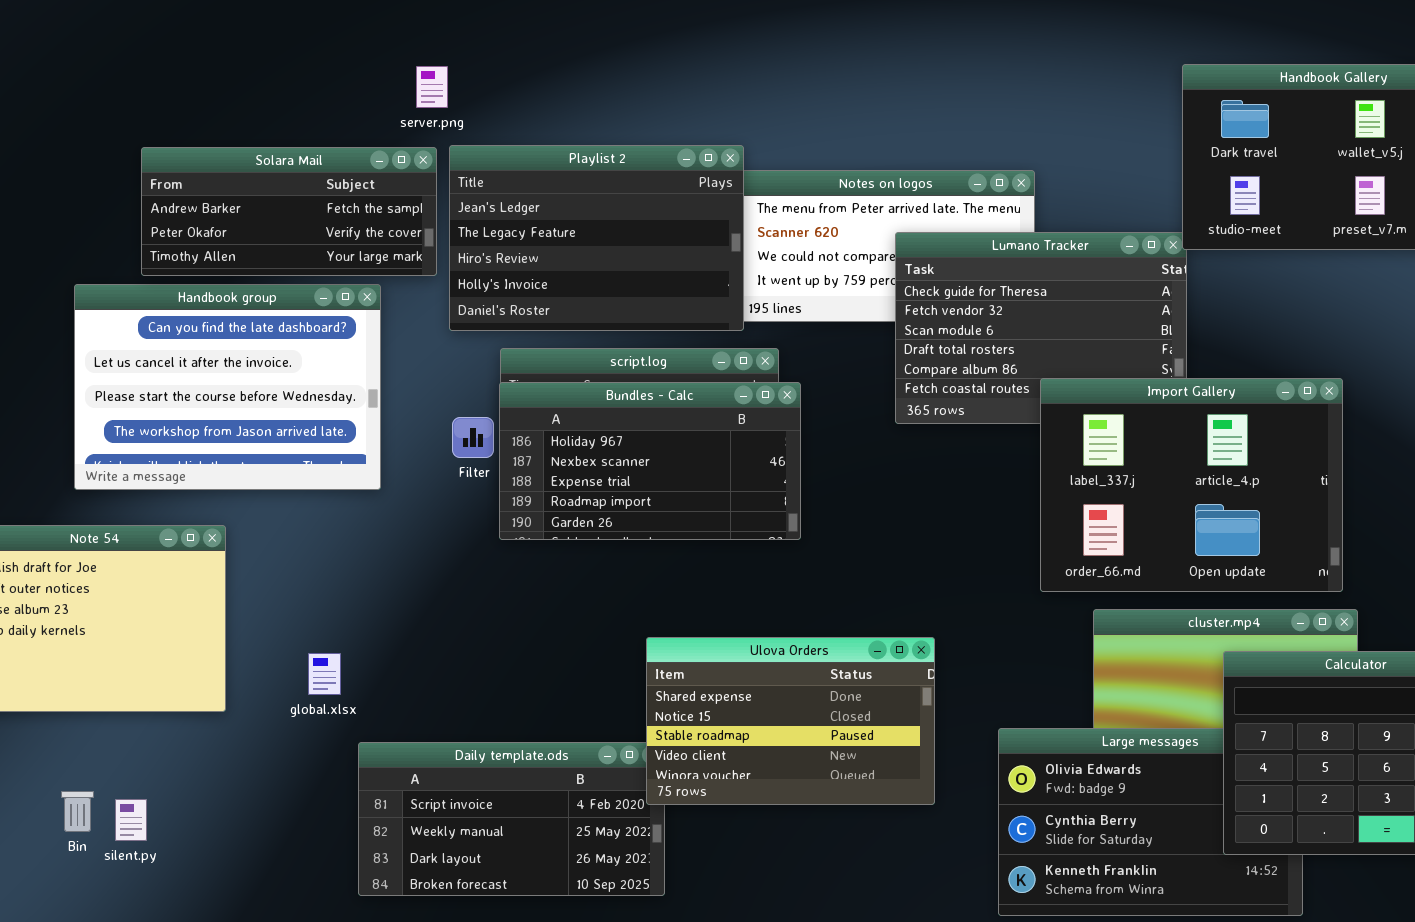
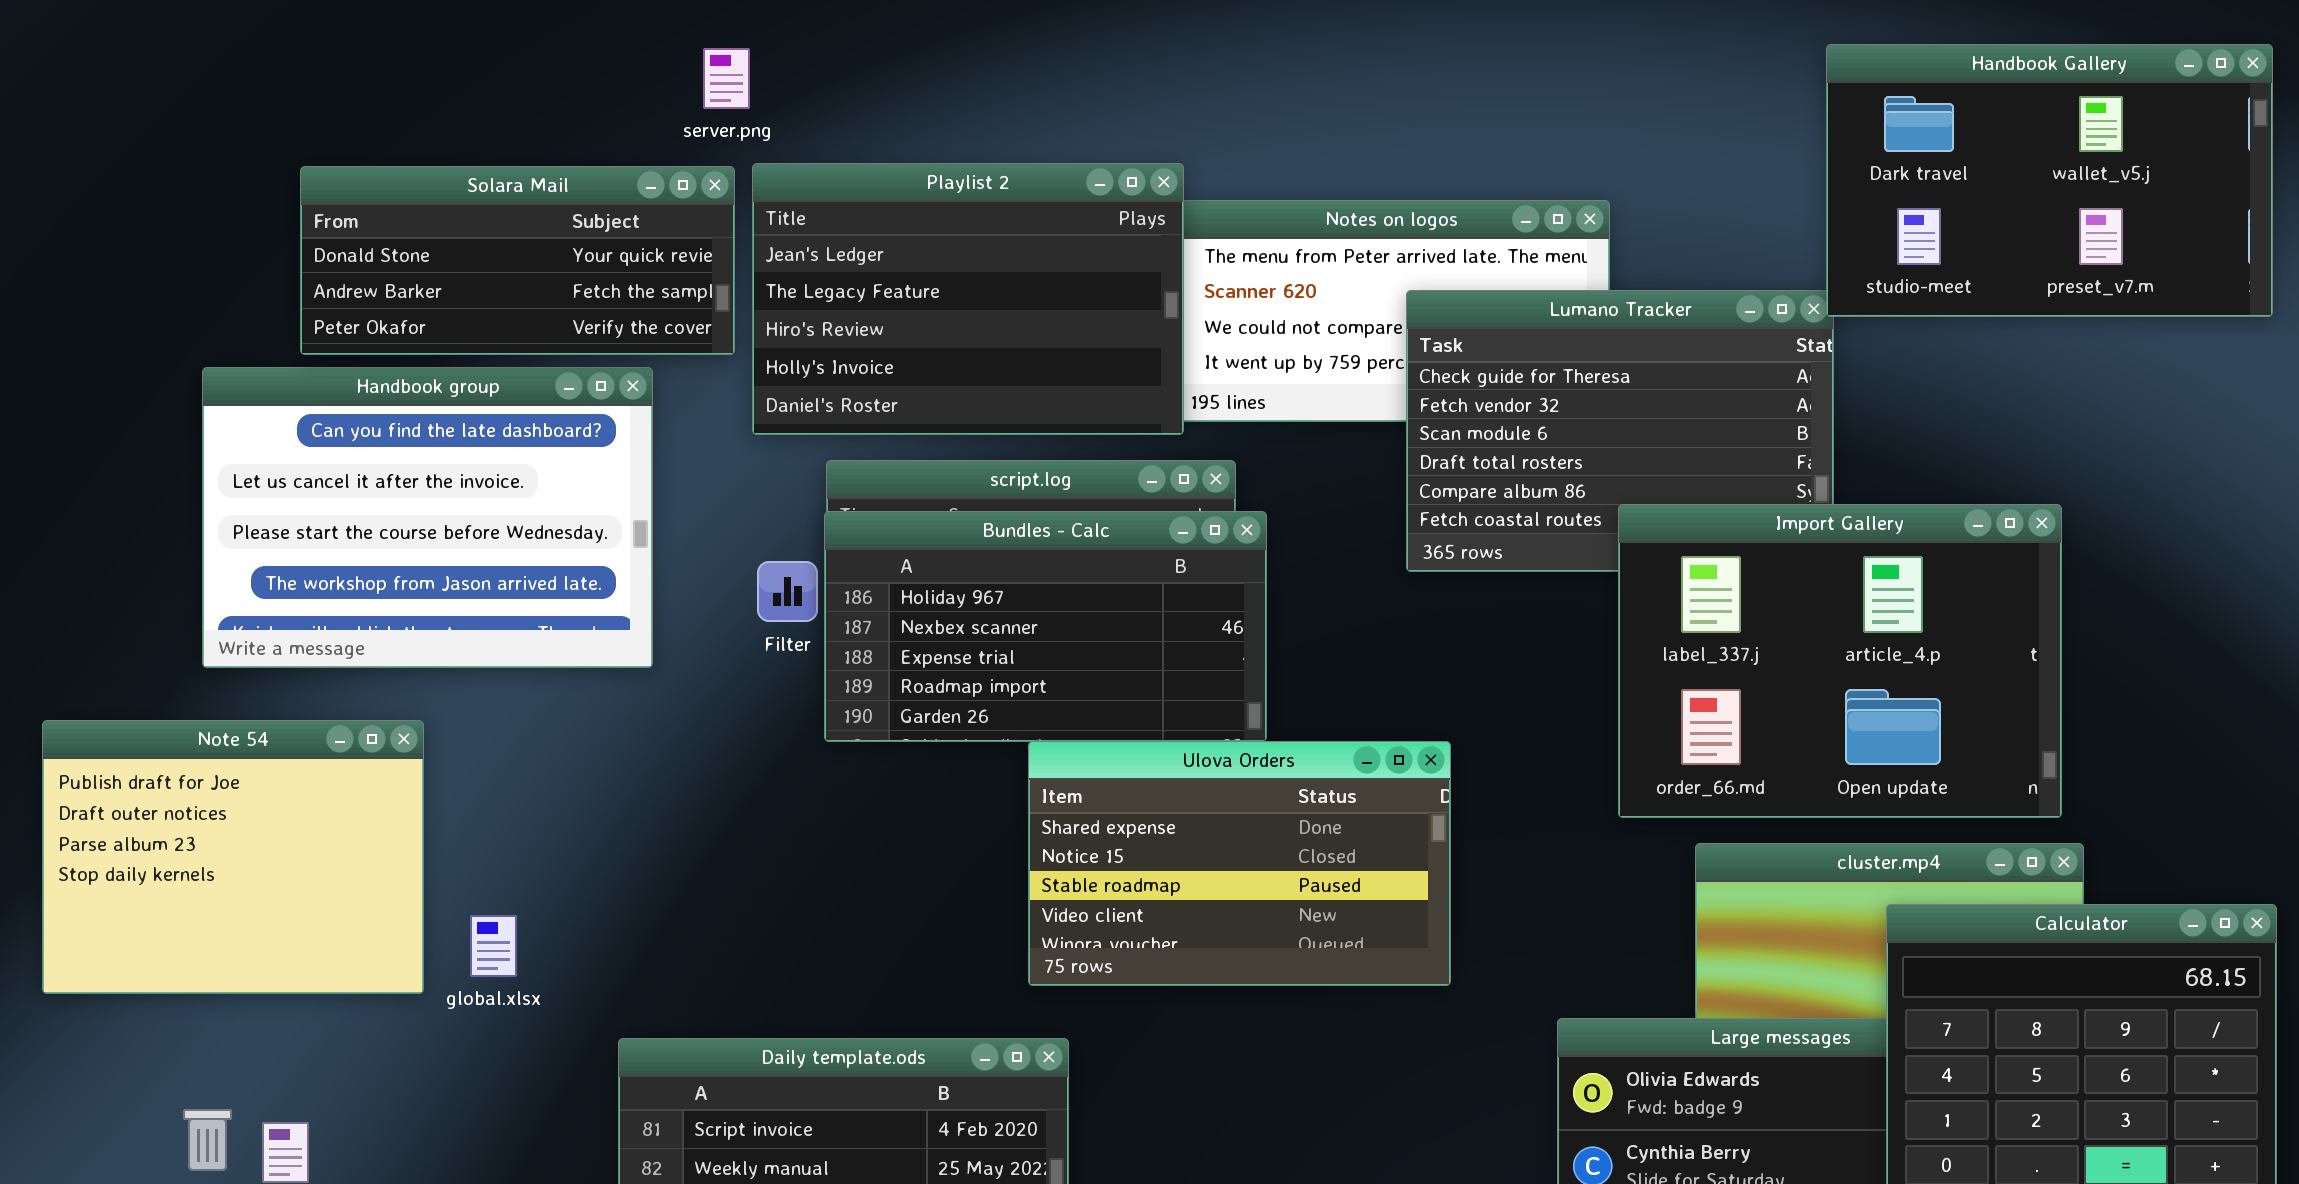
Solara Mail: [141,147,437,276] -> [300,166,735,355], scrolled up 1 row
Ulova Orders: [646,637,935,805] -> [1028,741,1451,986], moved
global.xlsx: [308,653,341,695] -> [470,915,517,977], moved

